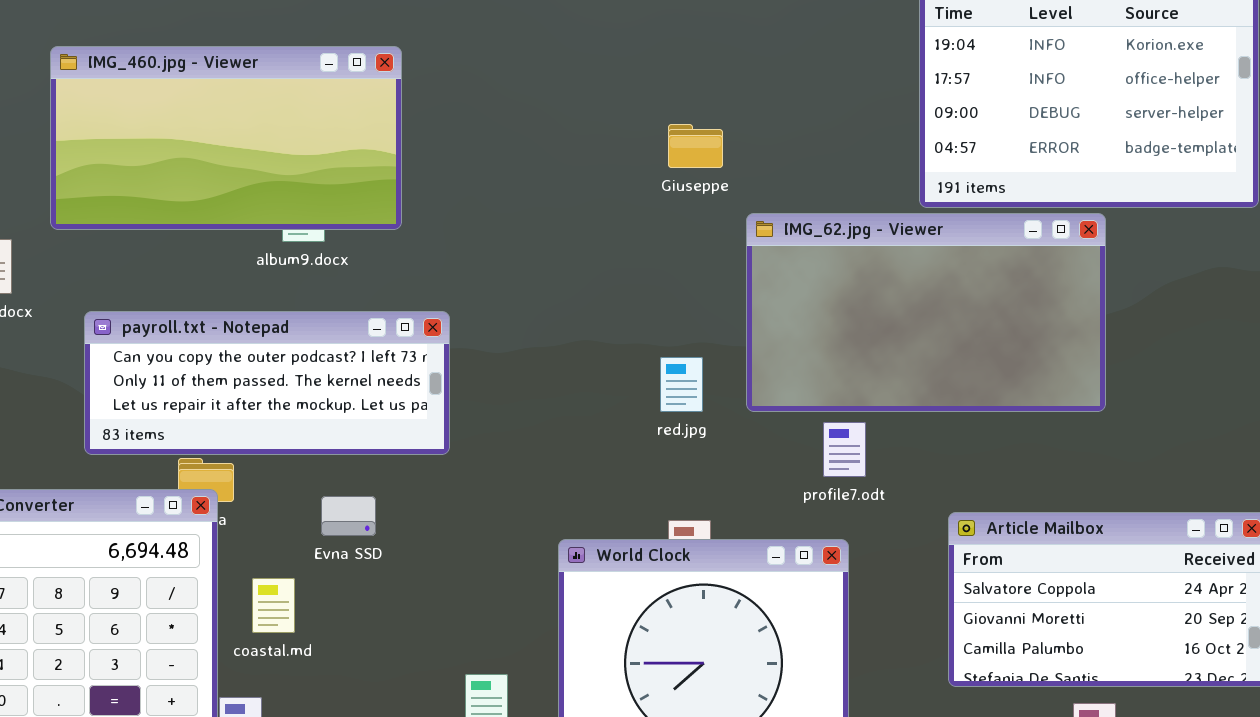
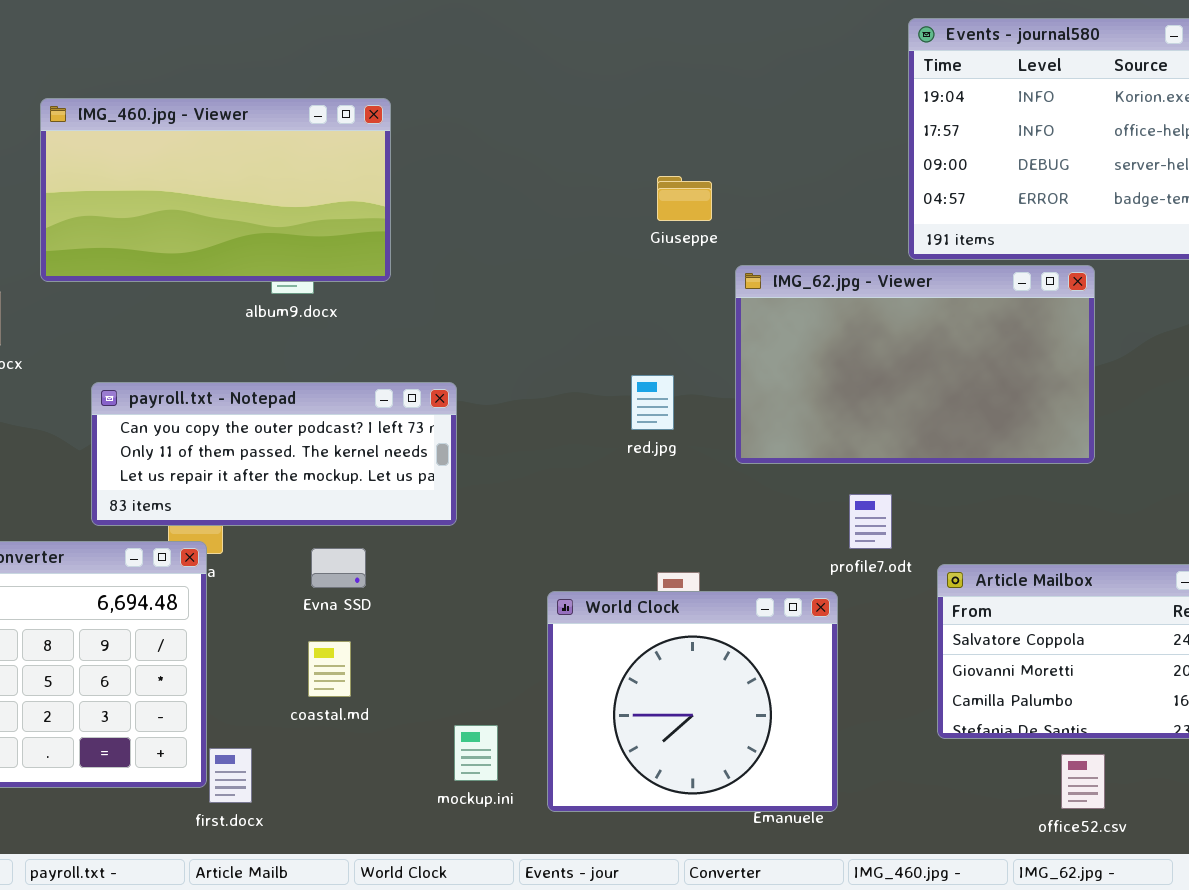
payroll.txt - Notepad: [84,311,450,455] -> [91,382,457,526], moved
red.jpg: [660,357,703,412] -> [631,375,674,430], moved
profile7.odt: [823,422,866,477] -> [849,494,892,549], moved
coastal.md: [252,578,295,633] -> [308,641,351,697], moved

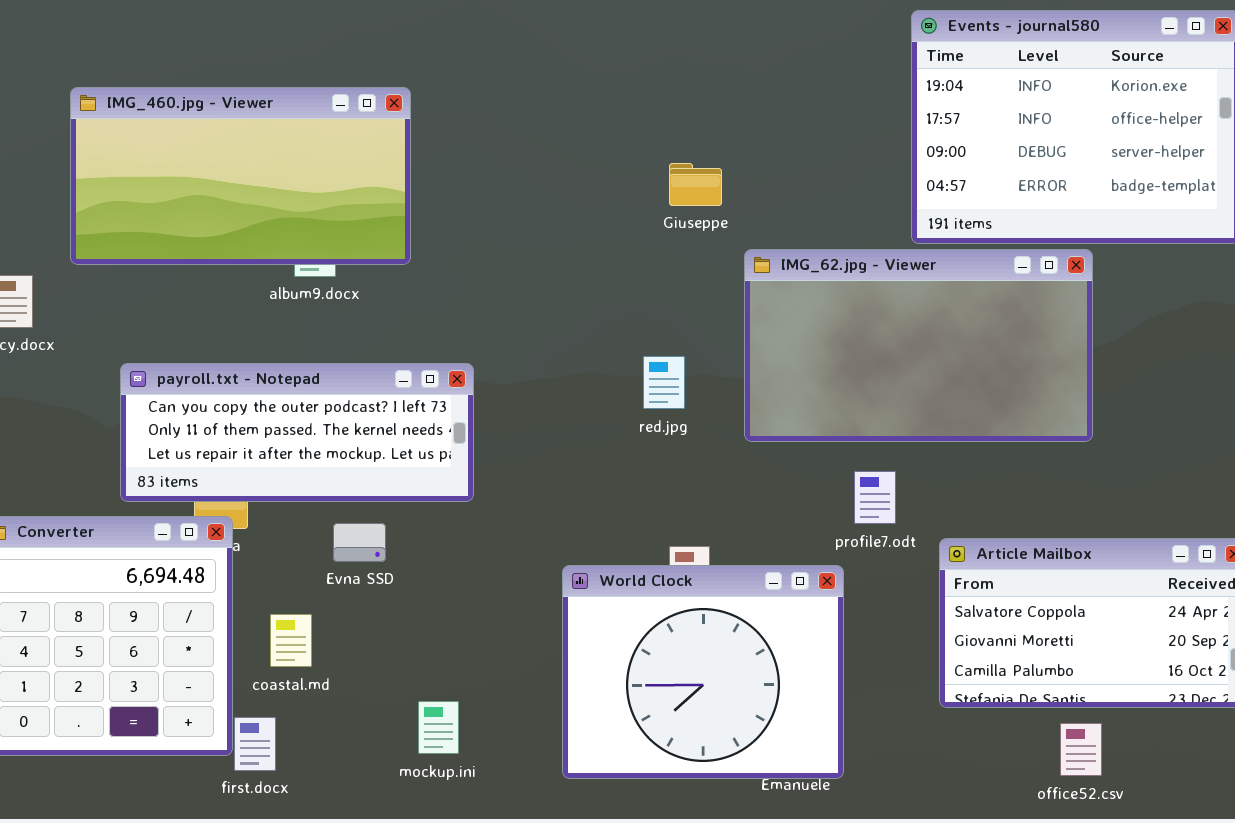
coastal.md: [308,641,351,697] -> [270,614,312,667], moved
mockup.ini: [454,725,498,781] -> [418,701,459,754], moved

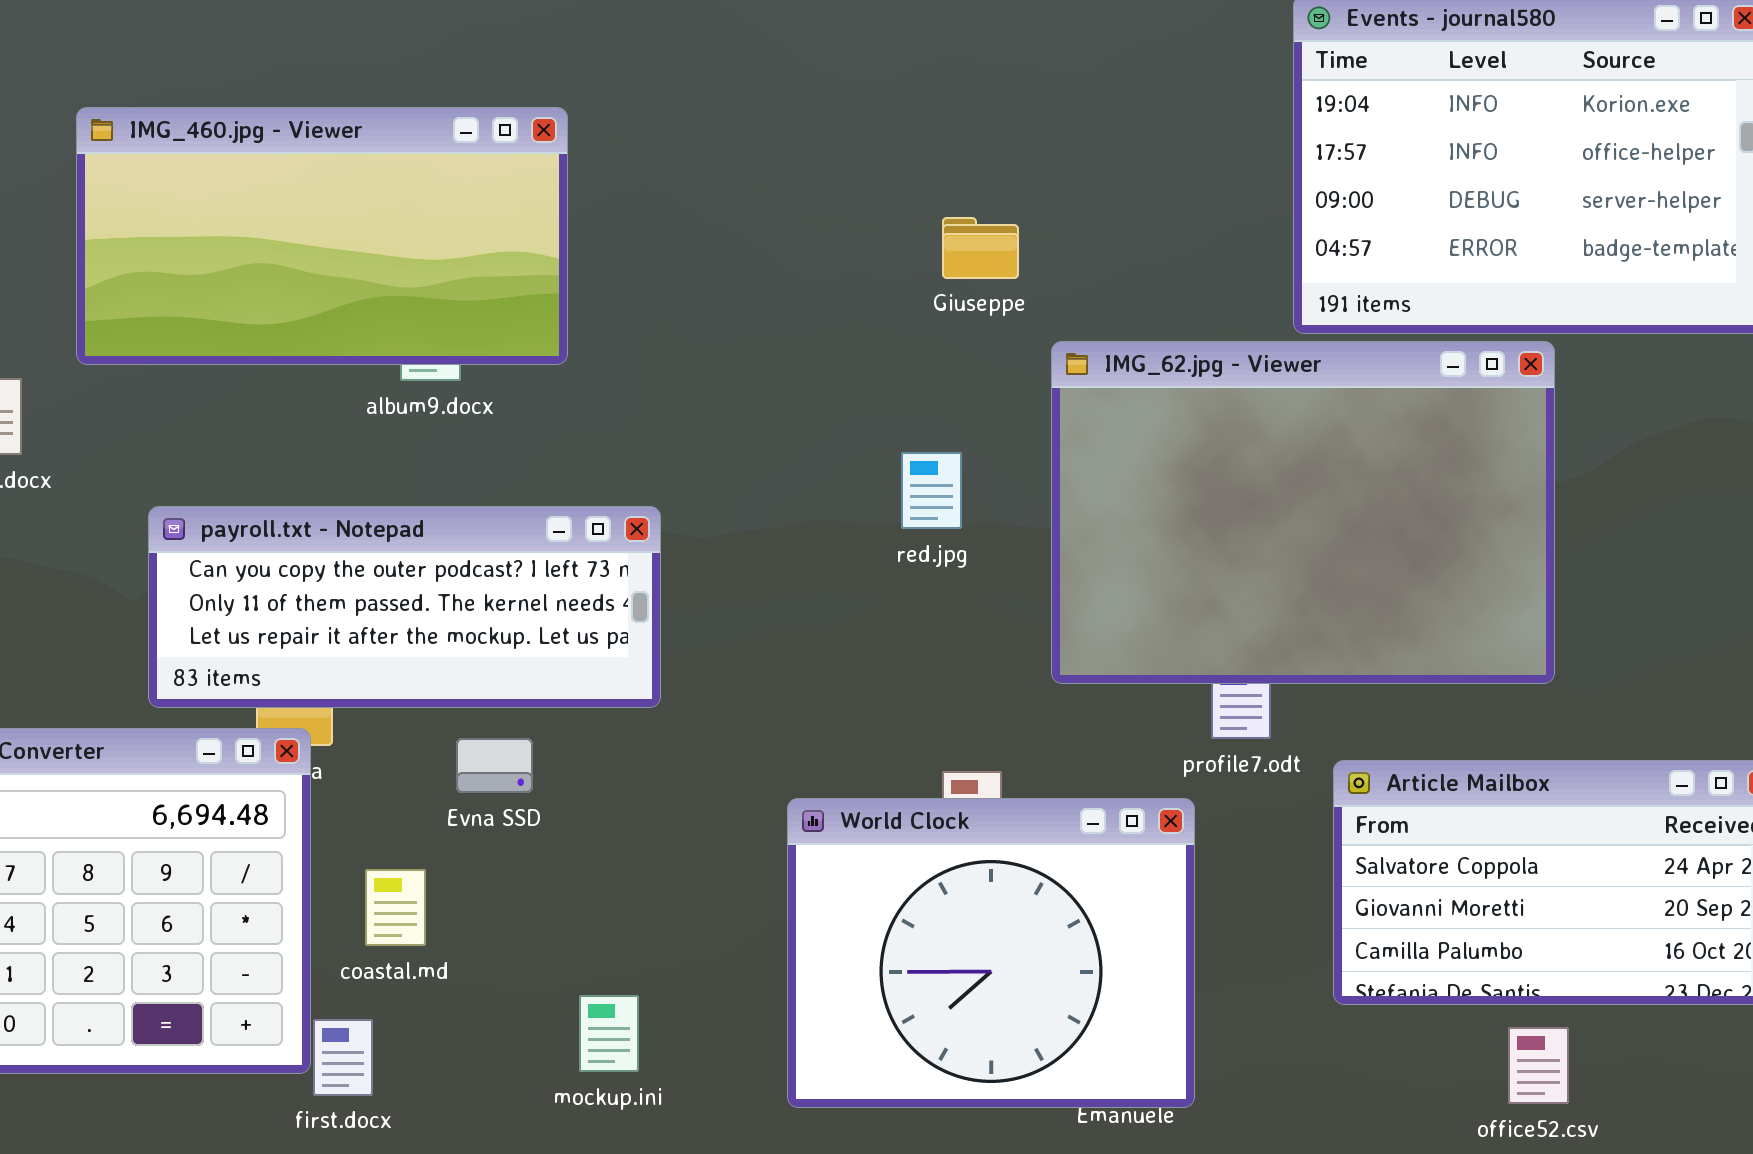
IMG_62.jpg - Viewer: [744,249,1093,442] -> [1051,341,1555,684], resized
red.jpg: [643,356,685,409] -> [901,452,962,529], moved

